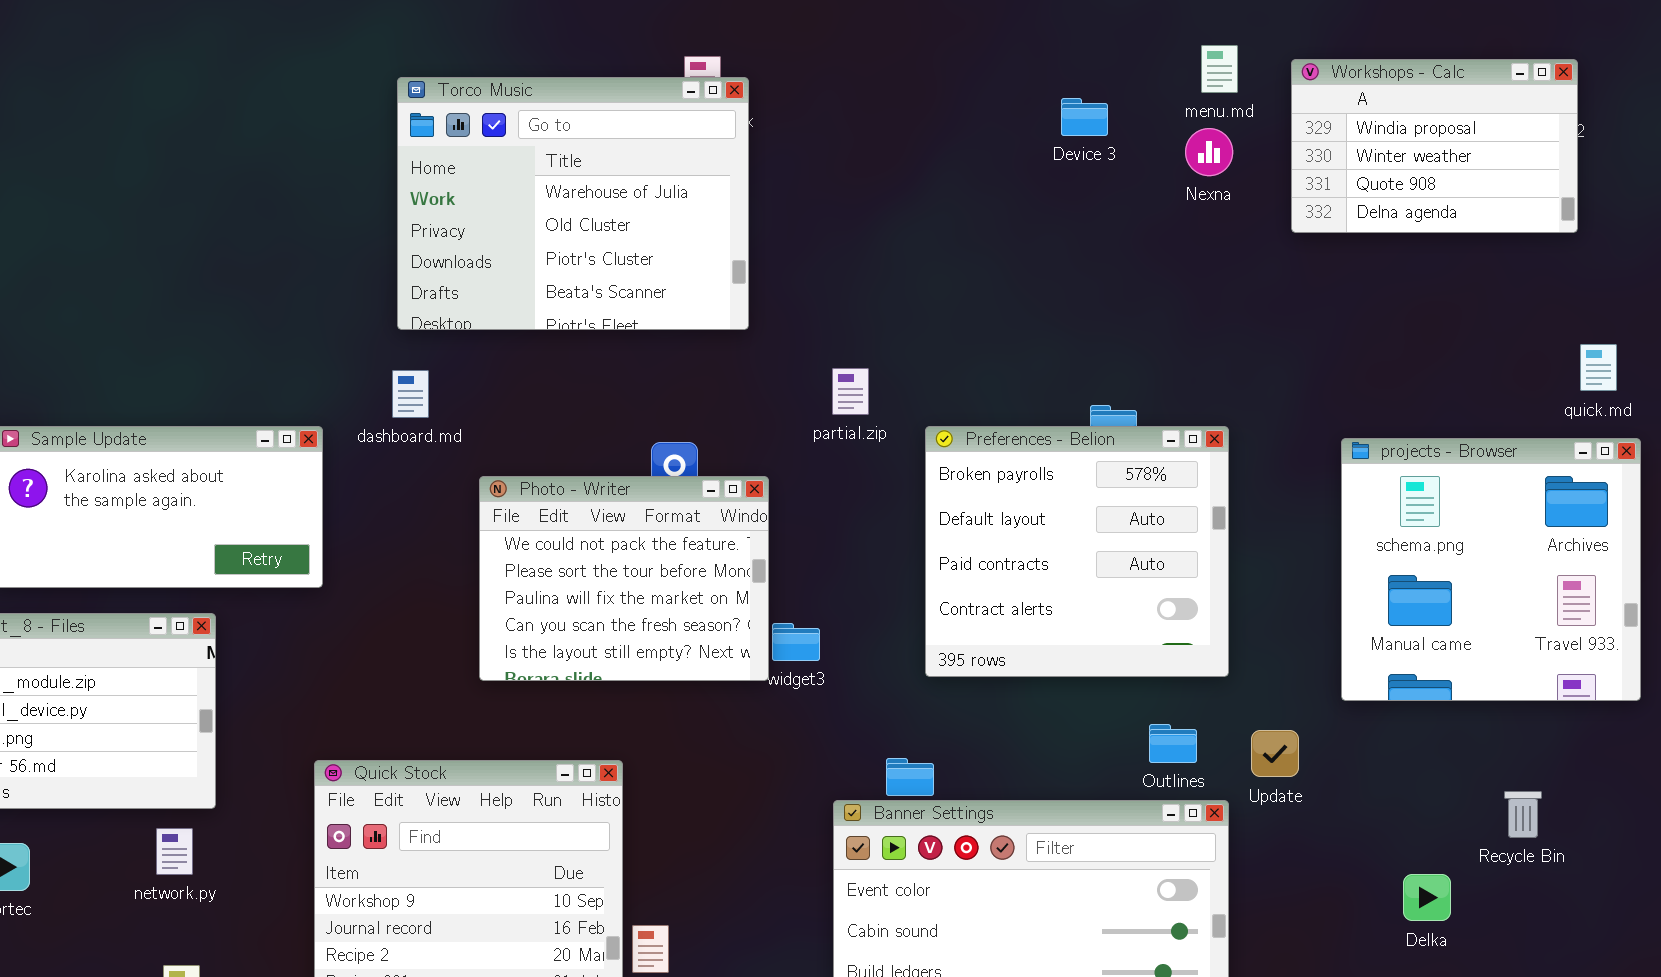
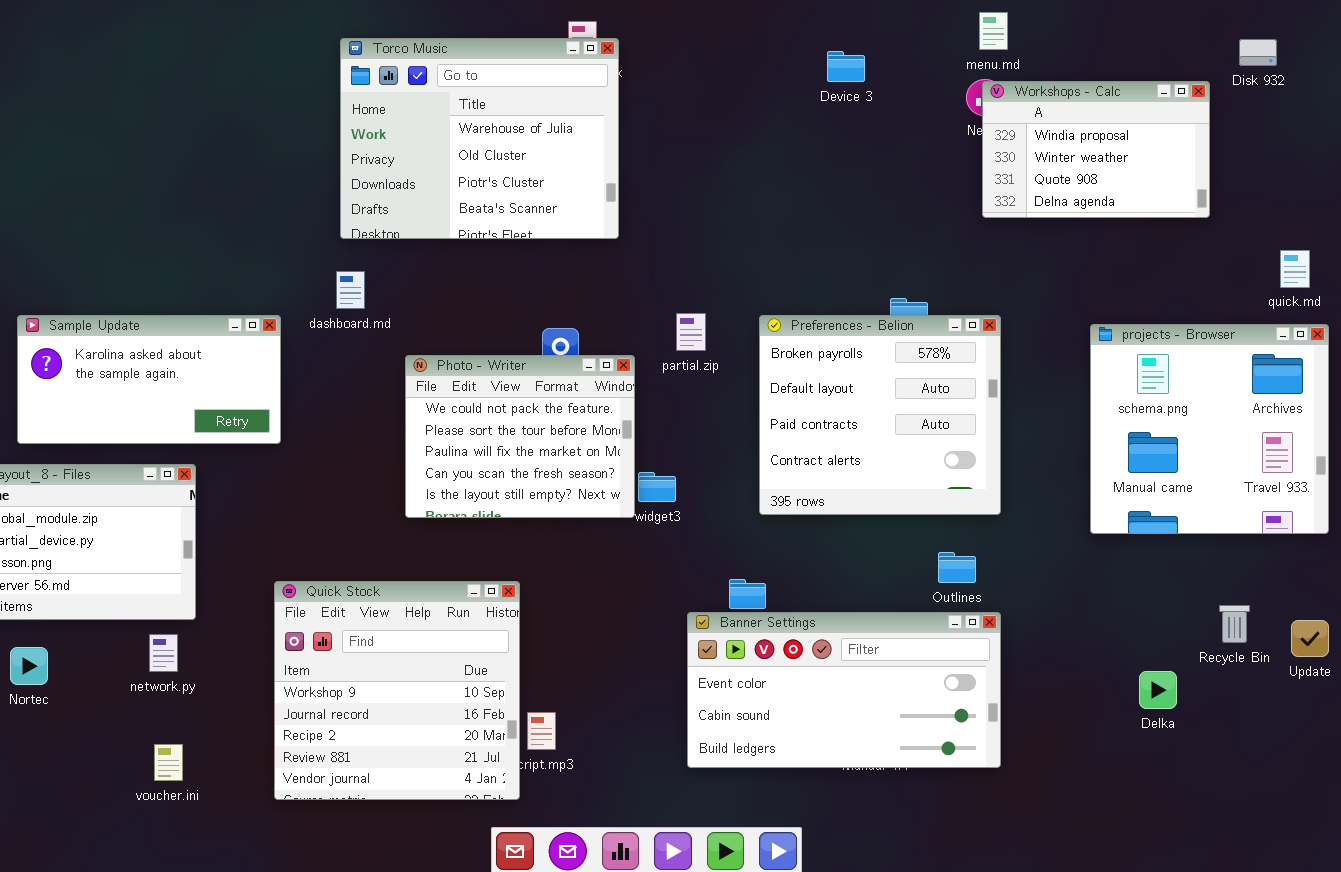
Workshops - Calc: [1291,59,1578,233] -> [982,81,1210,218], moved
Device 3: [1061,98,1108,136] -> [827,51,865,82], moved
partial.zip: [832,368,869,415] -> [676,313,706,351], moved
Update: [1251,730,1299,777] -> [1291,620,1329,657], moved

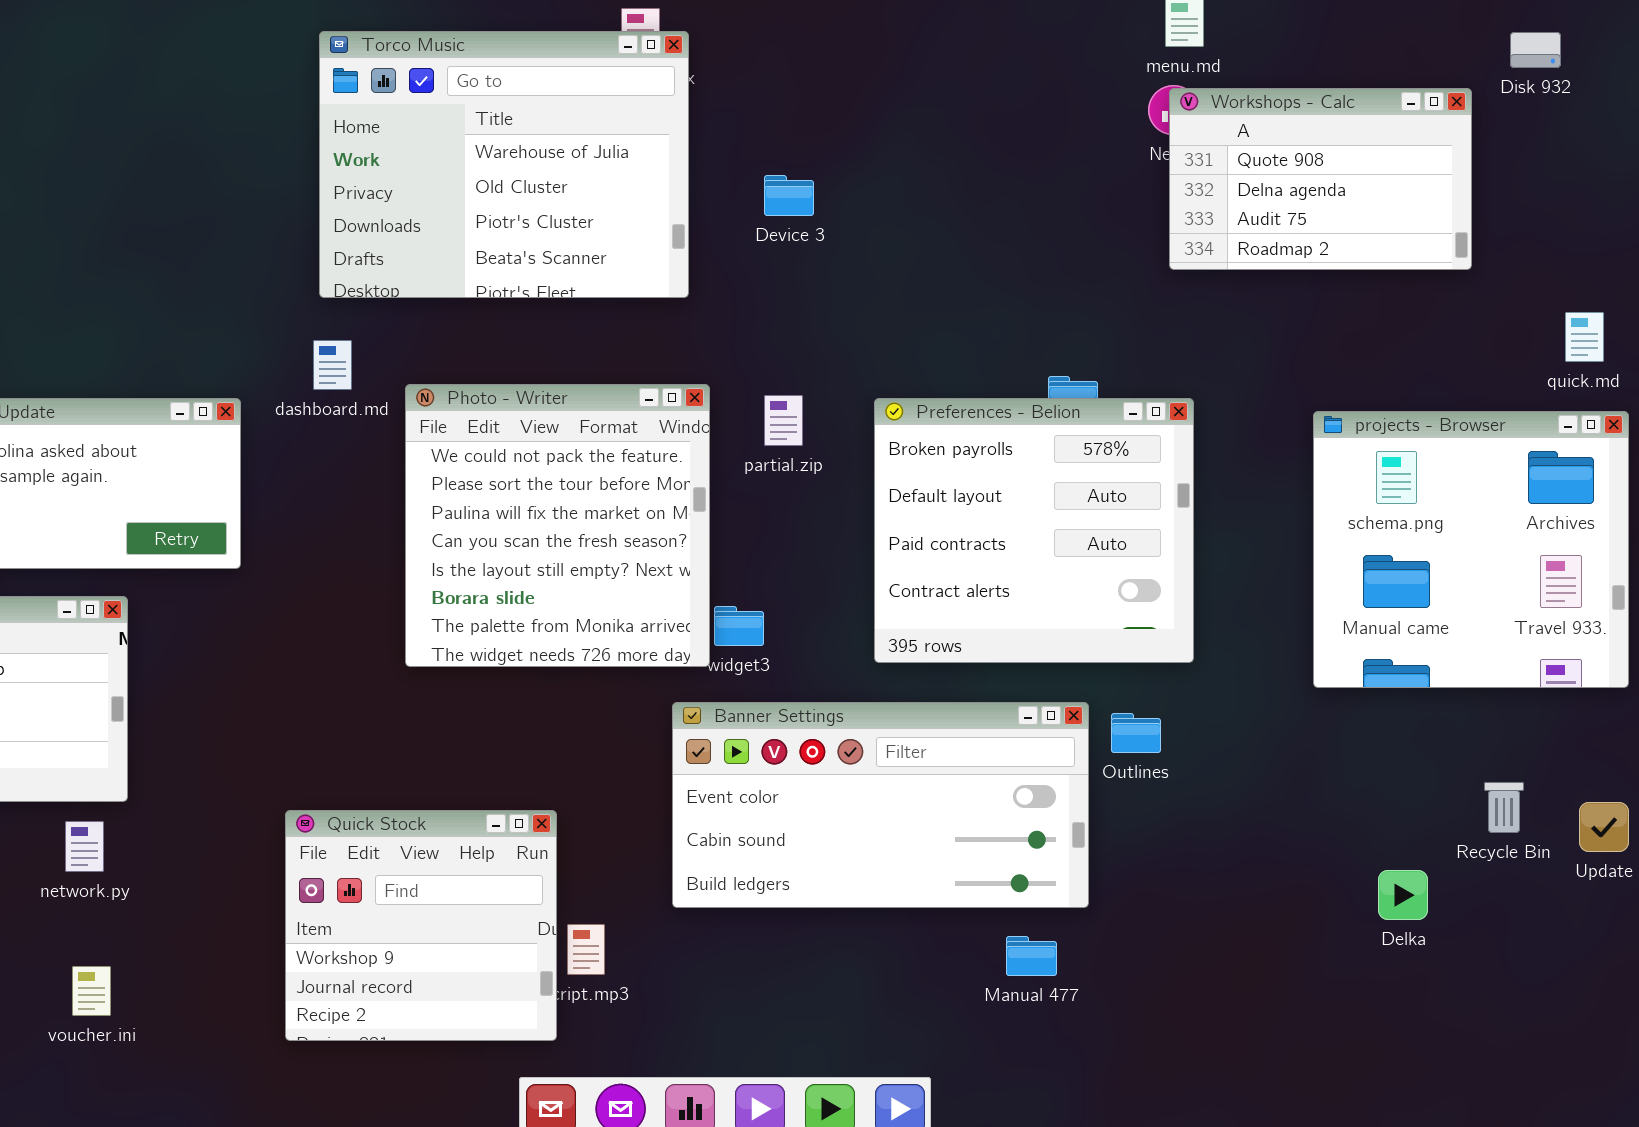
Device 3: [827,51,865,82] -> [764,175,814,216], moved
Workshops - Calc: [982,81,1210,218] -> [1169,88,1472,270], scrolled down 2 rows
Photo - Writer: [405,355,635,518] -> [405,384,710,667], resized
Quick Stock: [274,581,520,800] -> [285,810,557,1041], resized
Banner Settings: [687,612,1001,768] -> [672,702,1089,908], moved

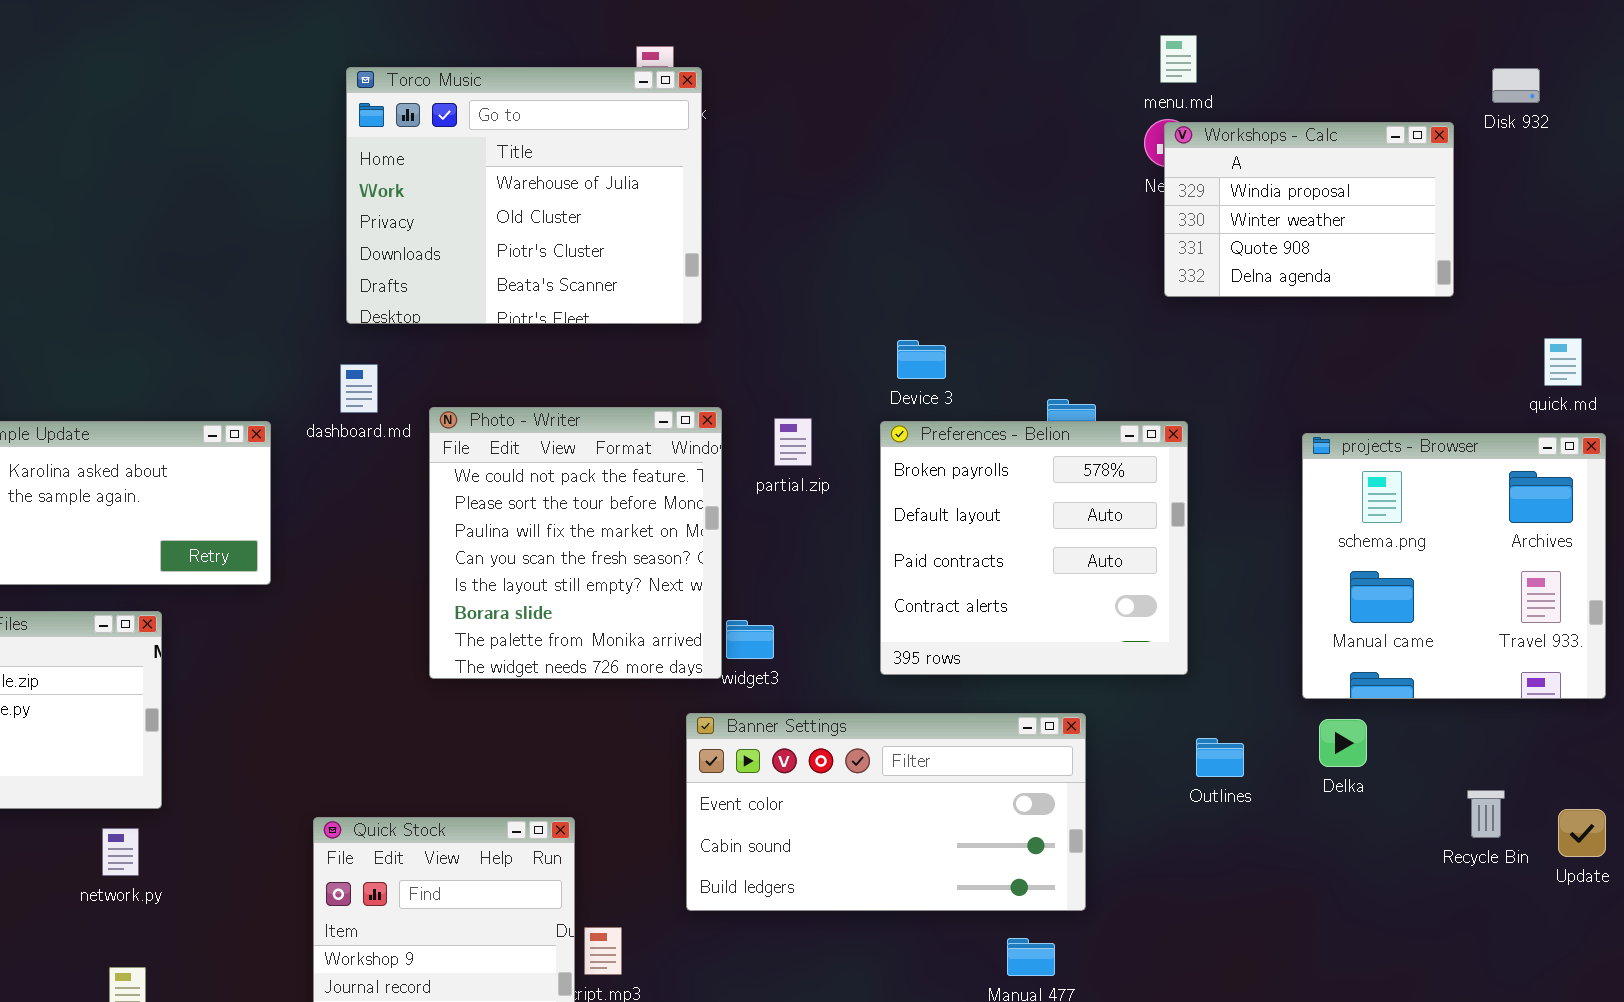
Workshops - Calc: [1169,88,1472,270] -> [1164,122,1454,297], scrolled up 2 rows
Device 3: [764,175,814,216] -> [897,340,946,379], moved
Outlines: [1111,713,1161,753] -> [1196,738,1244,777], moved
Delka: [1378,870,1428,920] -> [1319,719,1367,767], moved

